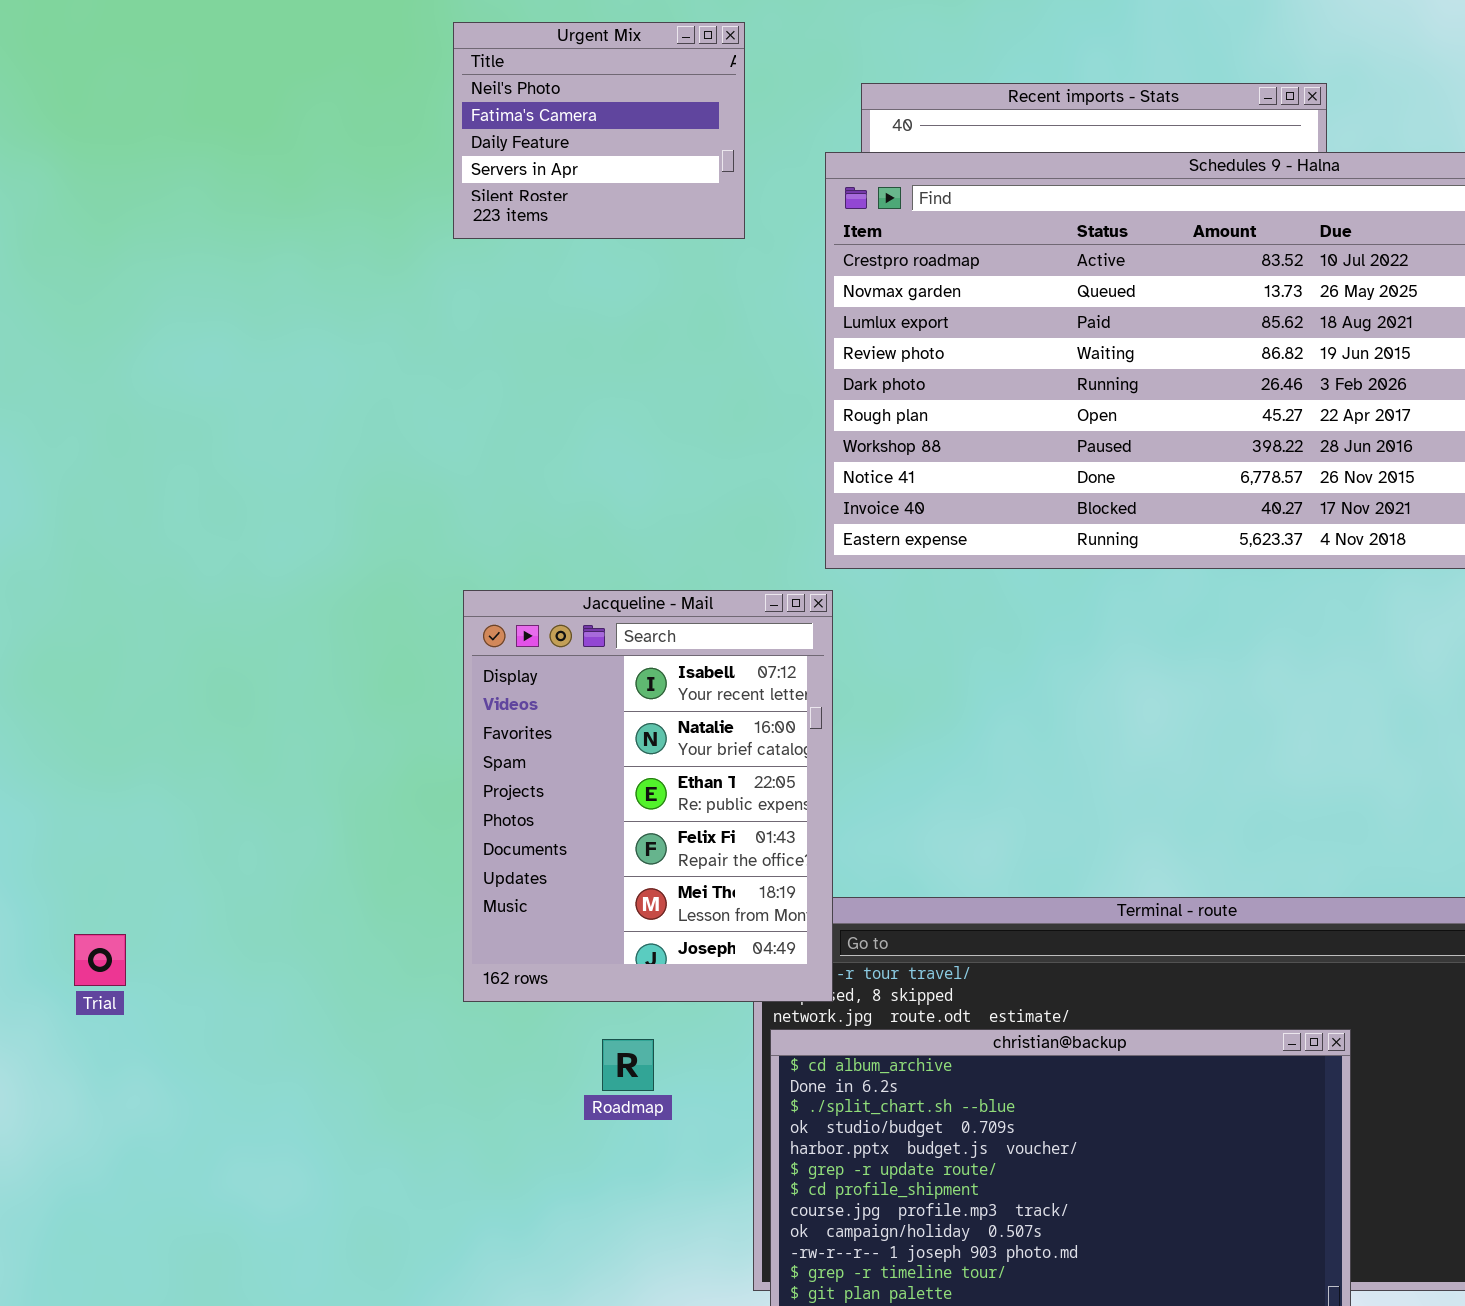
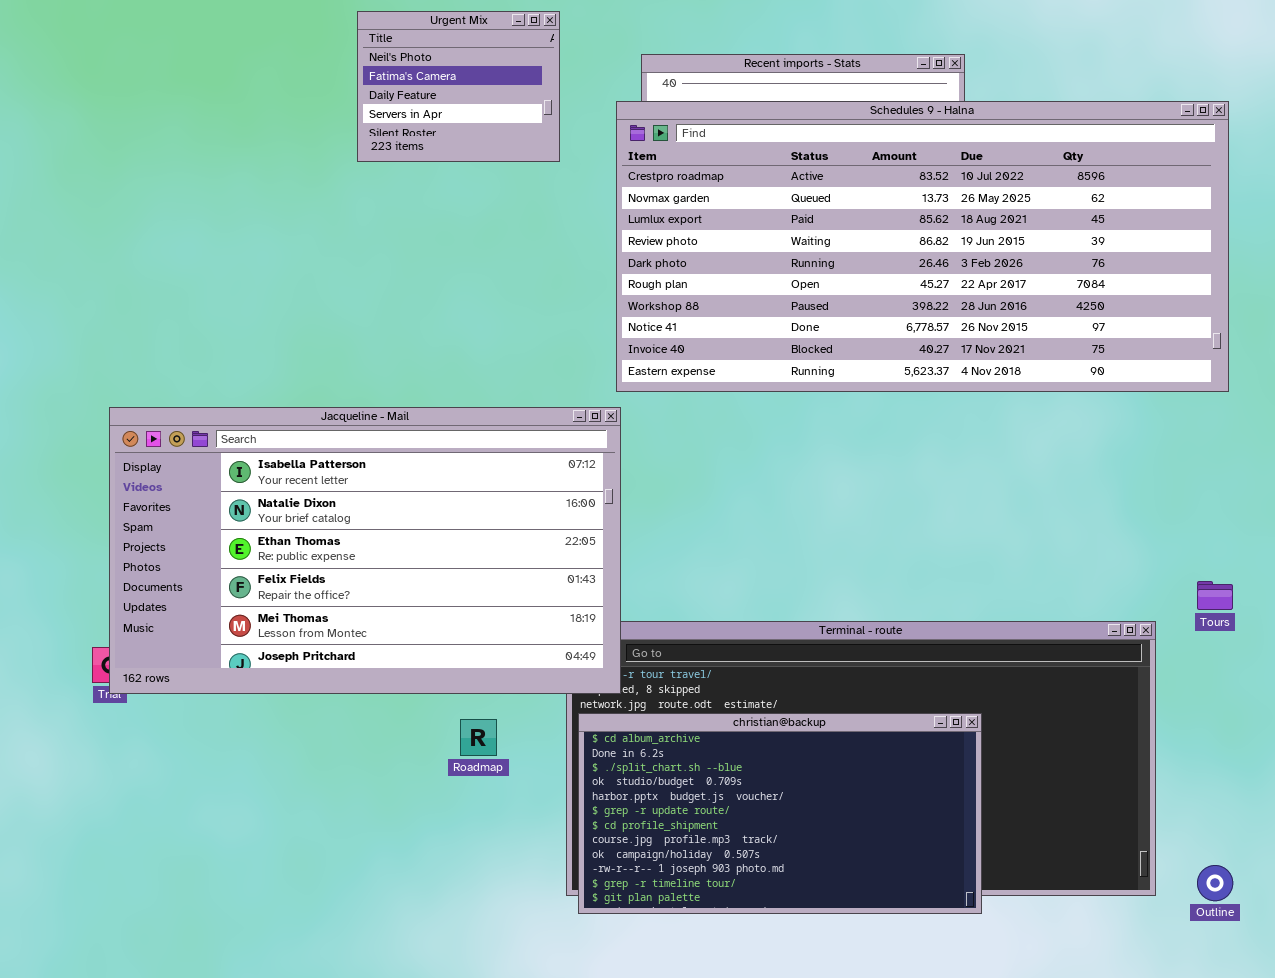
Jacqueline - Mail: [463,590,833,1002] -> [109,407,621,694], resized

